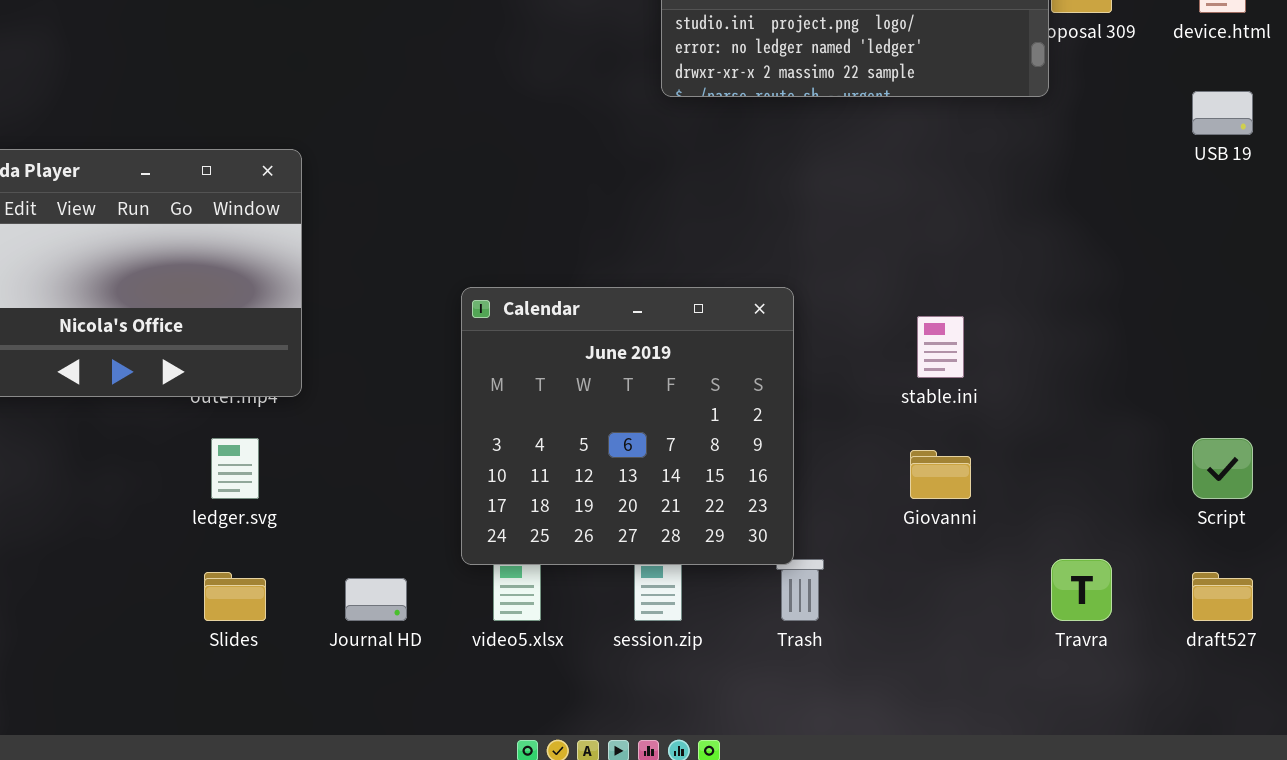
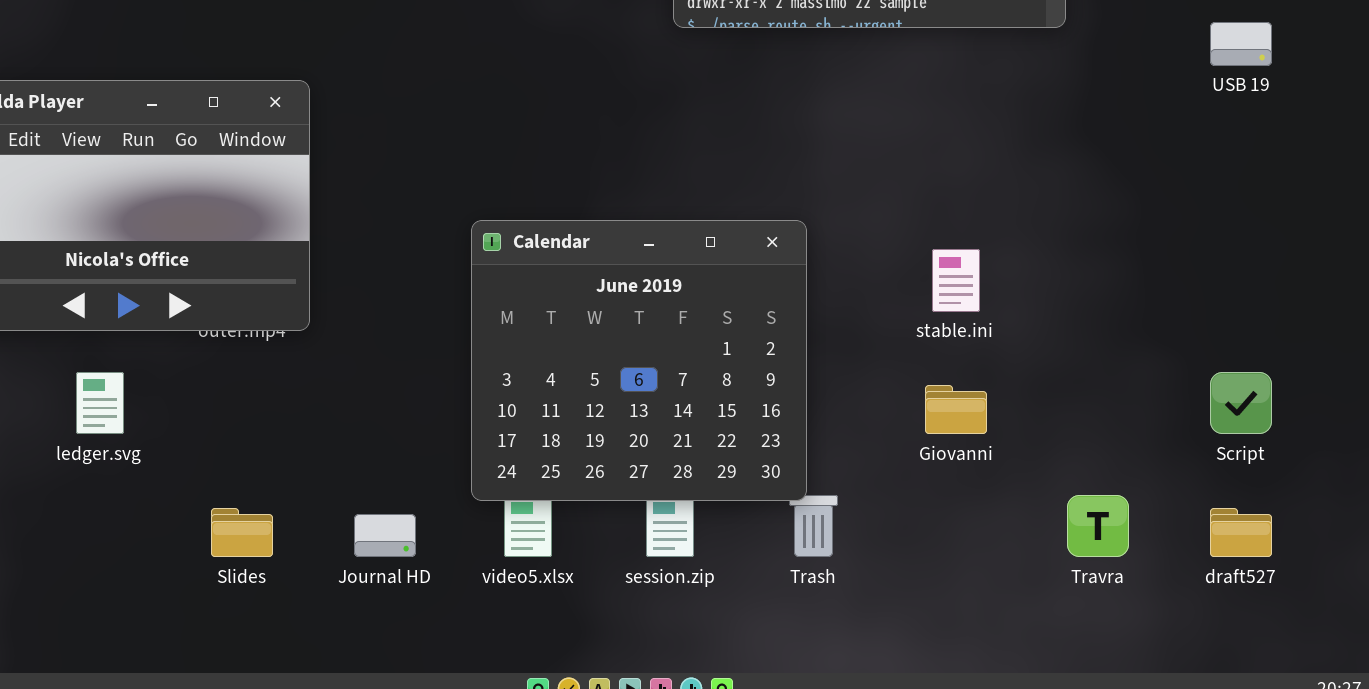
ledger.svg: [211,438,259,499] -> [76,372,124,434], moved

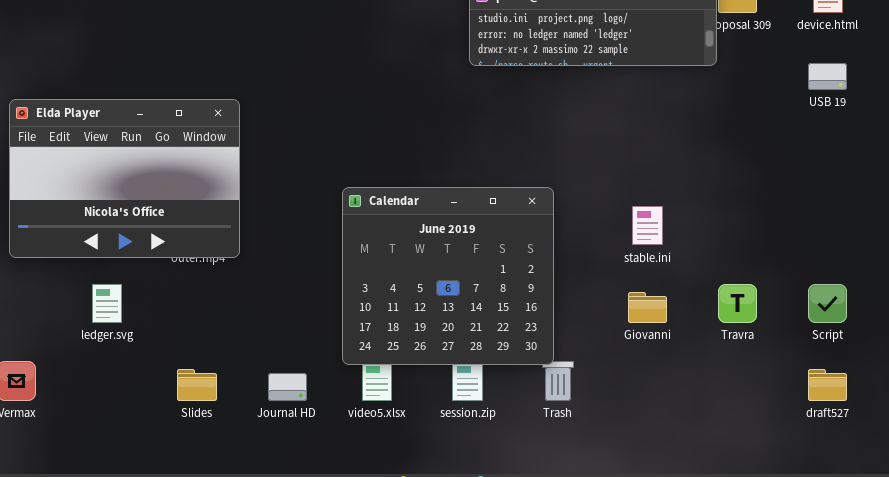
Travra: [1067,495,1129,557] -> [718,284,757,323], moved

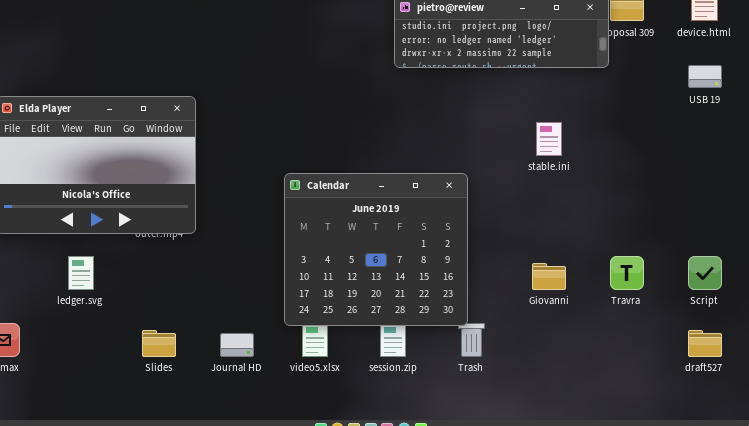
stable.ini: [632,206,663,245] -> [536,122,562,156], moved

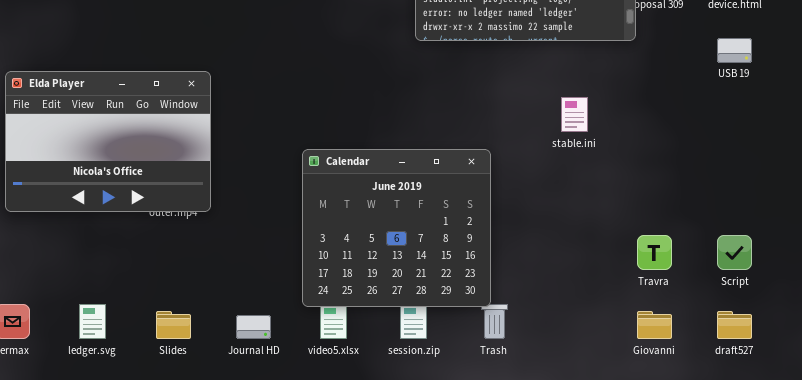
ledger.svg: [68,256,94,290] -> [79,304,106,339], moved
Giovanni: [532,263,566,290] -> [637,311,672,339], moved

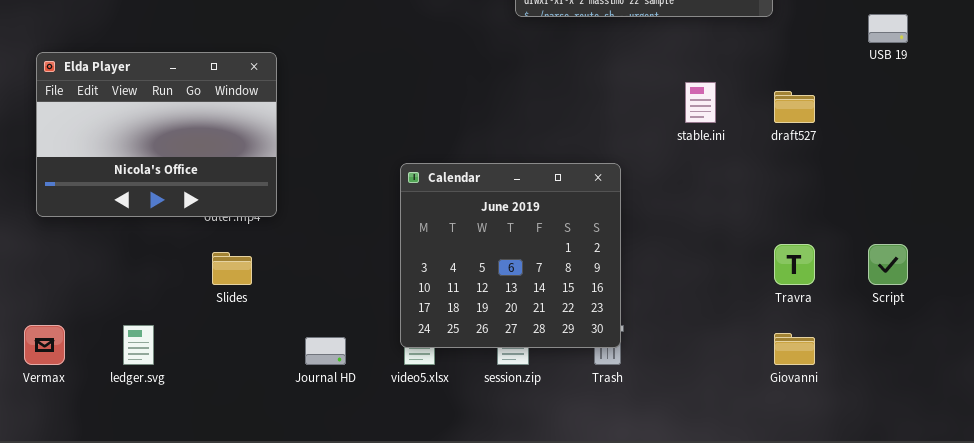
Calendar: [302,149,491,307] -> [400,163,621,348], moved
Slides: [156,311,191,339] -> [212,252,252,285], moved
draft527: [717,311,752,339] -> [774,91,815,123], moved

